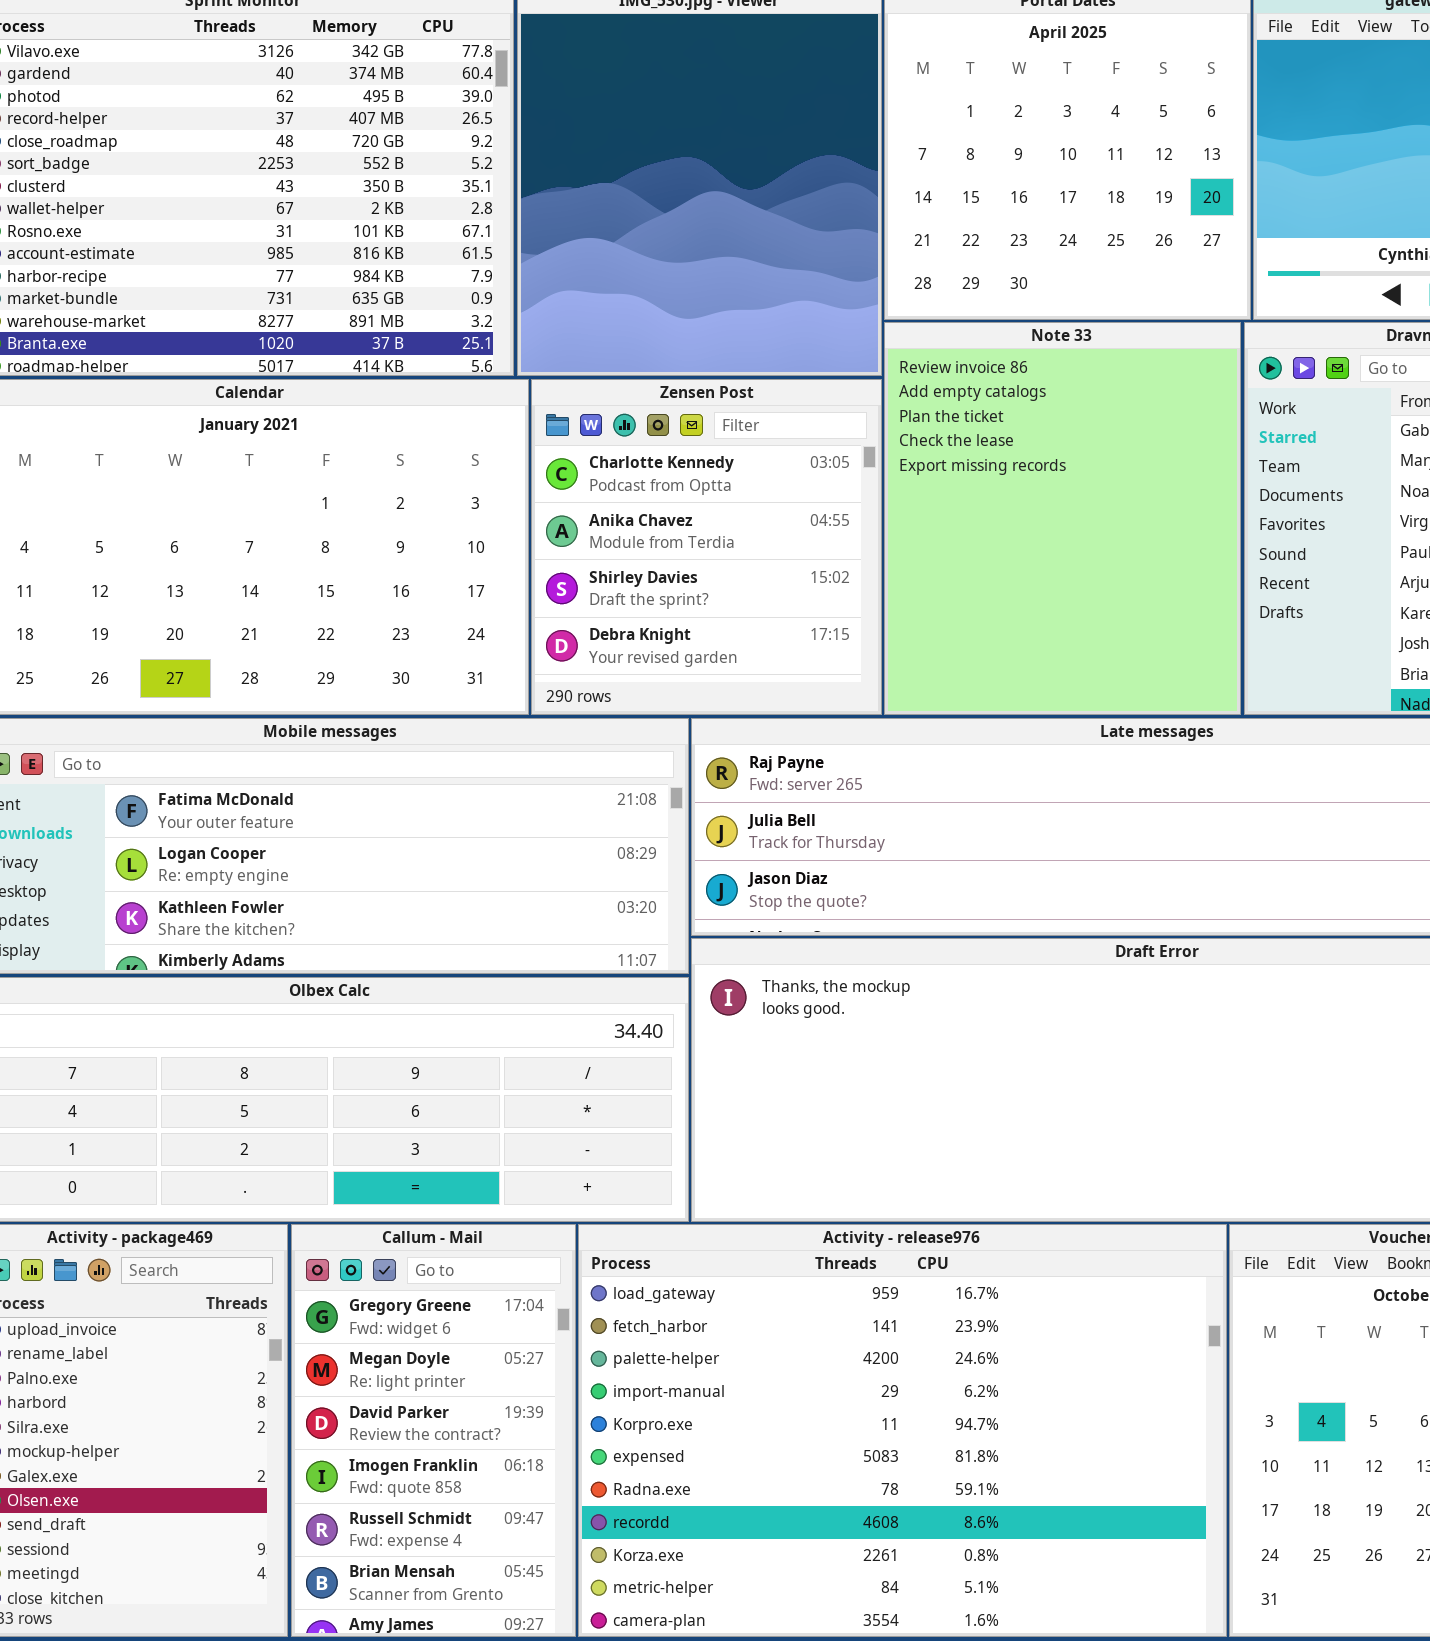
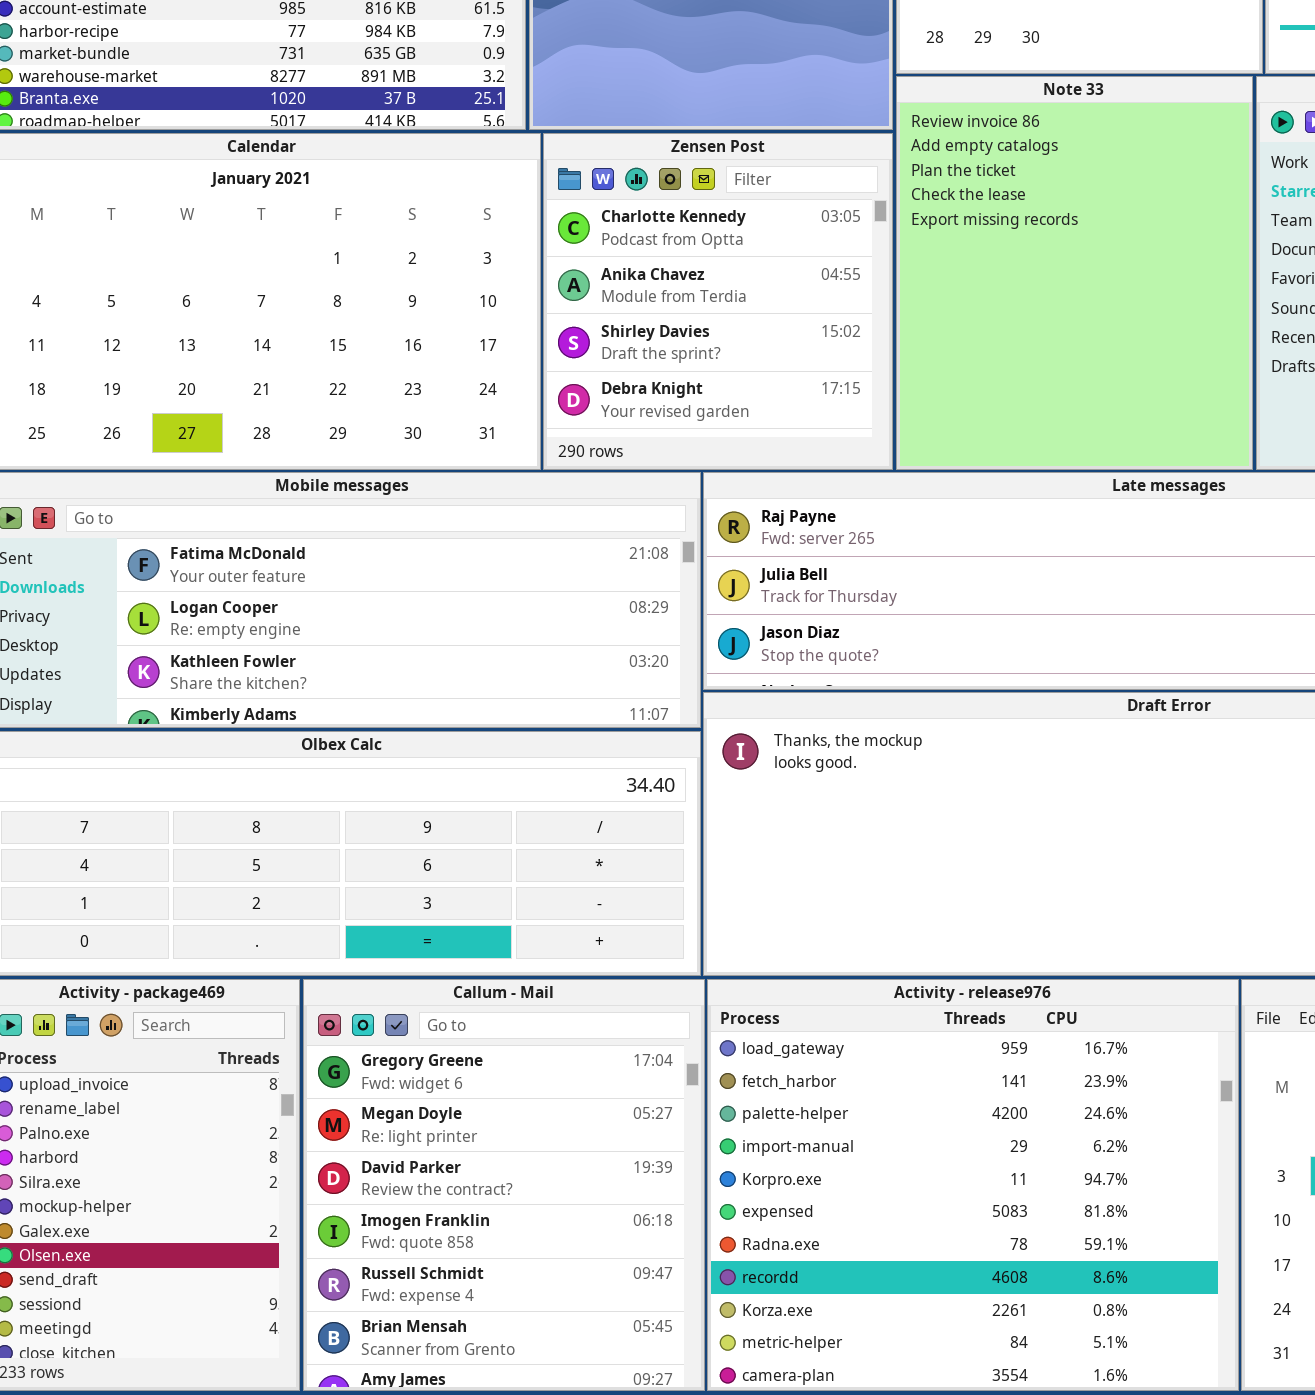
Callum - Mail: [291,1224,576,1637] -> [303,979,705,1391], resized
Activity - release976: [578,1224,1227,1637] -> [707,979,1239,1391], resized

